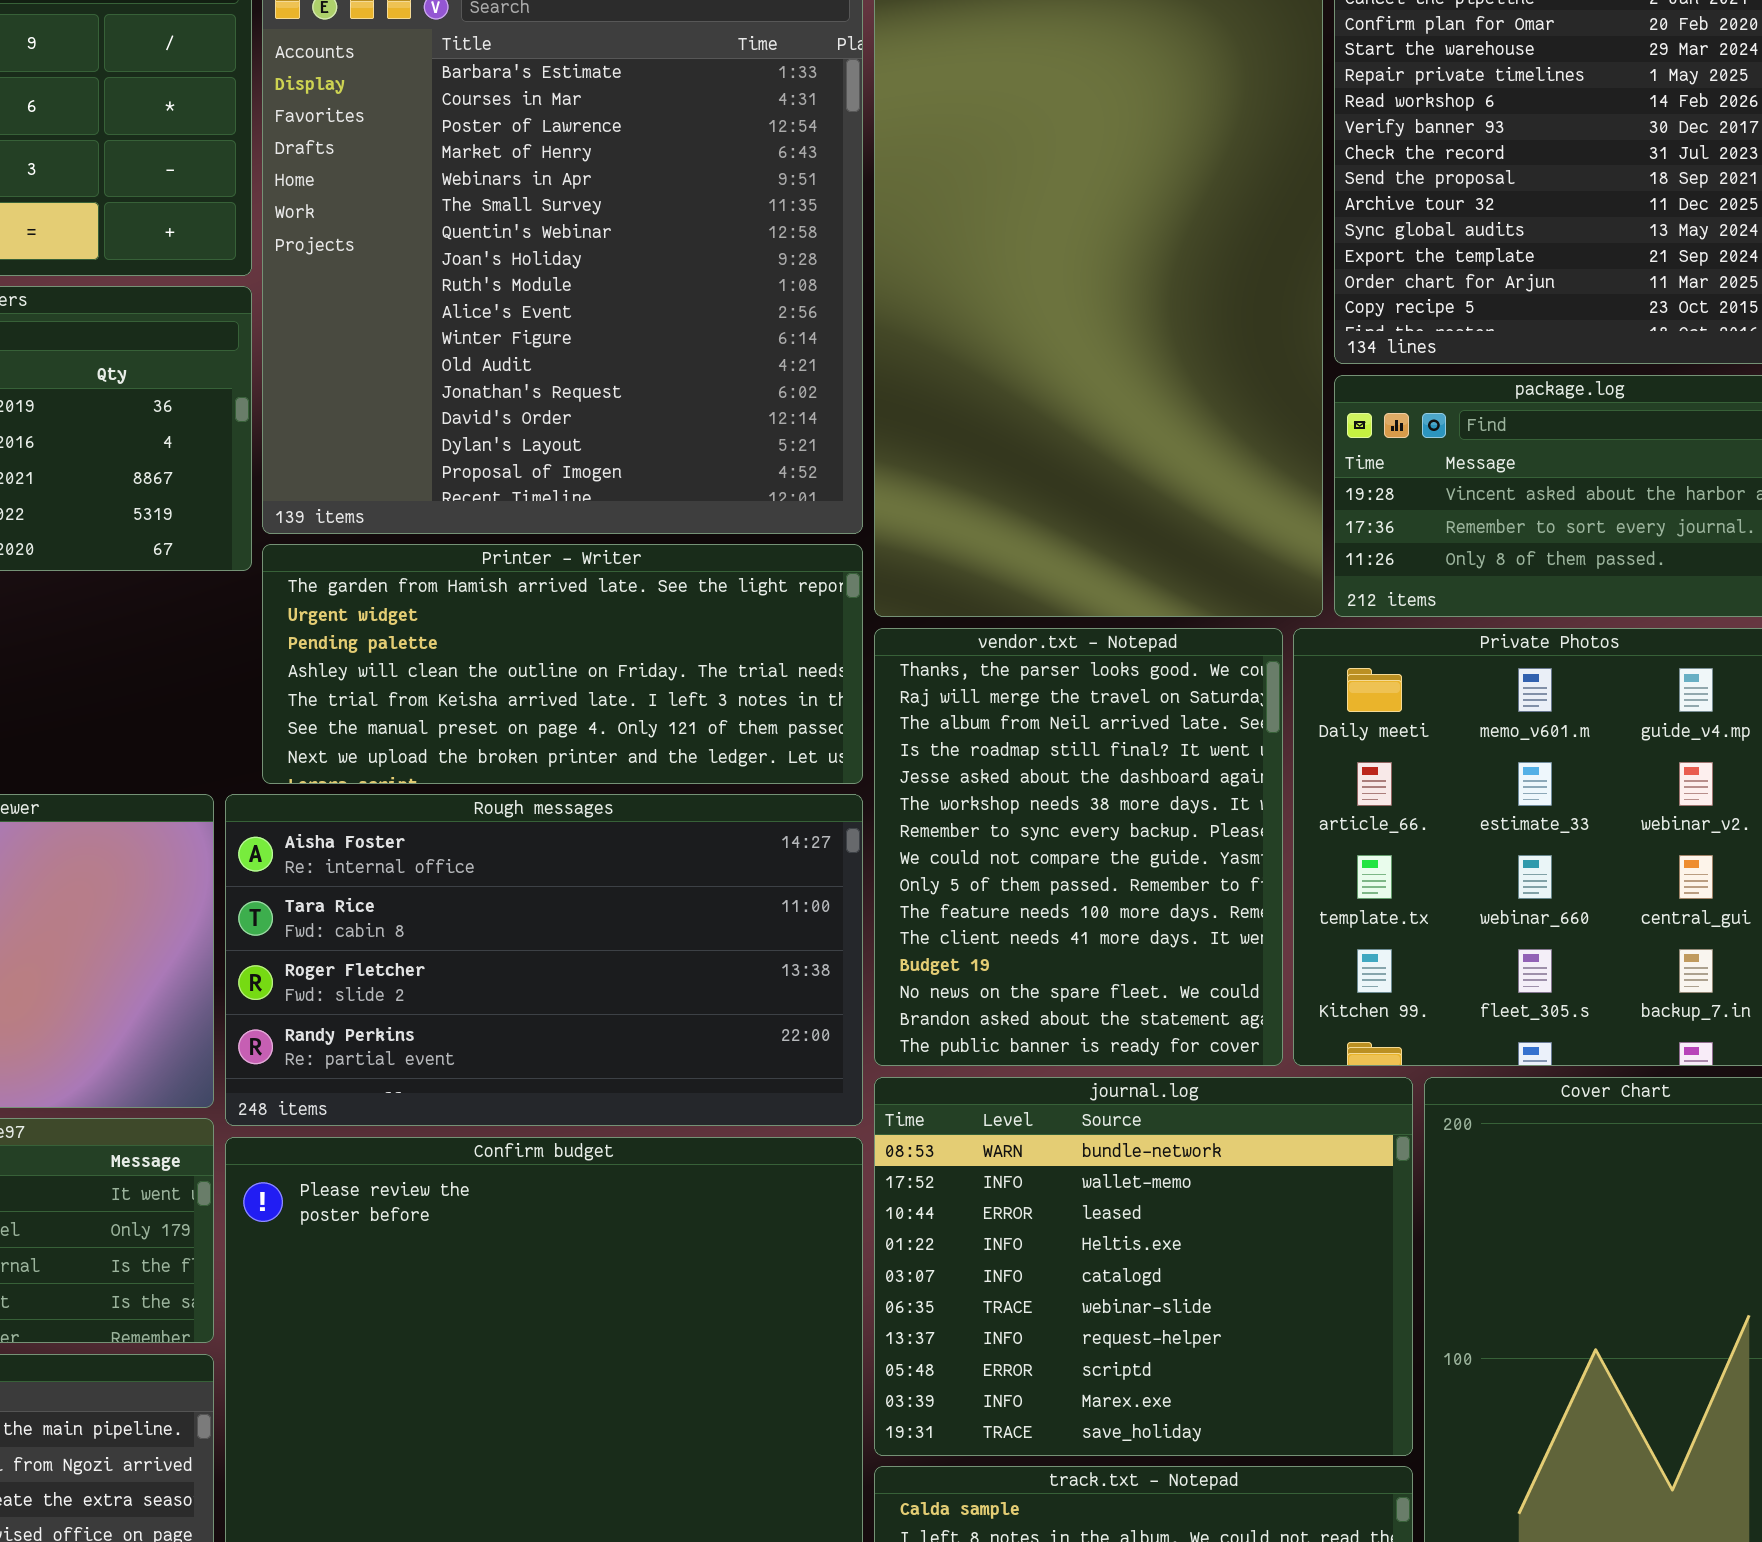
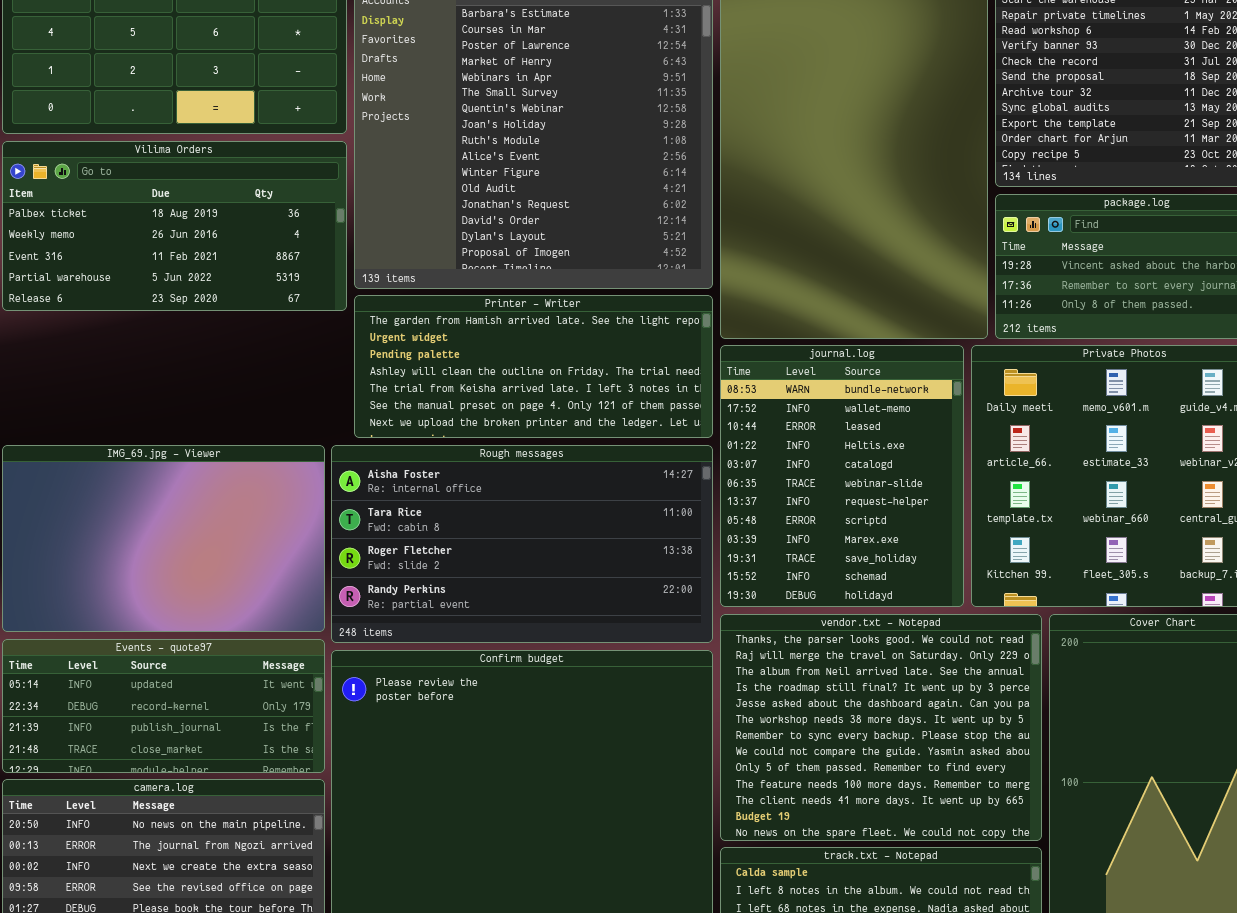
vendor.txt - Notepad: [874,628,1283,1066] -> [720,614,1042,841], moved, resized
journal.log: [874,1077,1413,1456] -> [720,345,964,607], moved, resized

